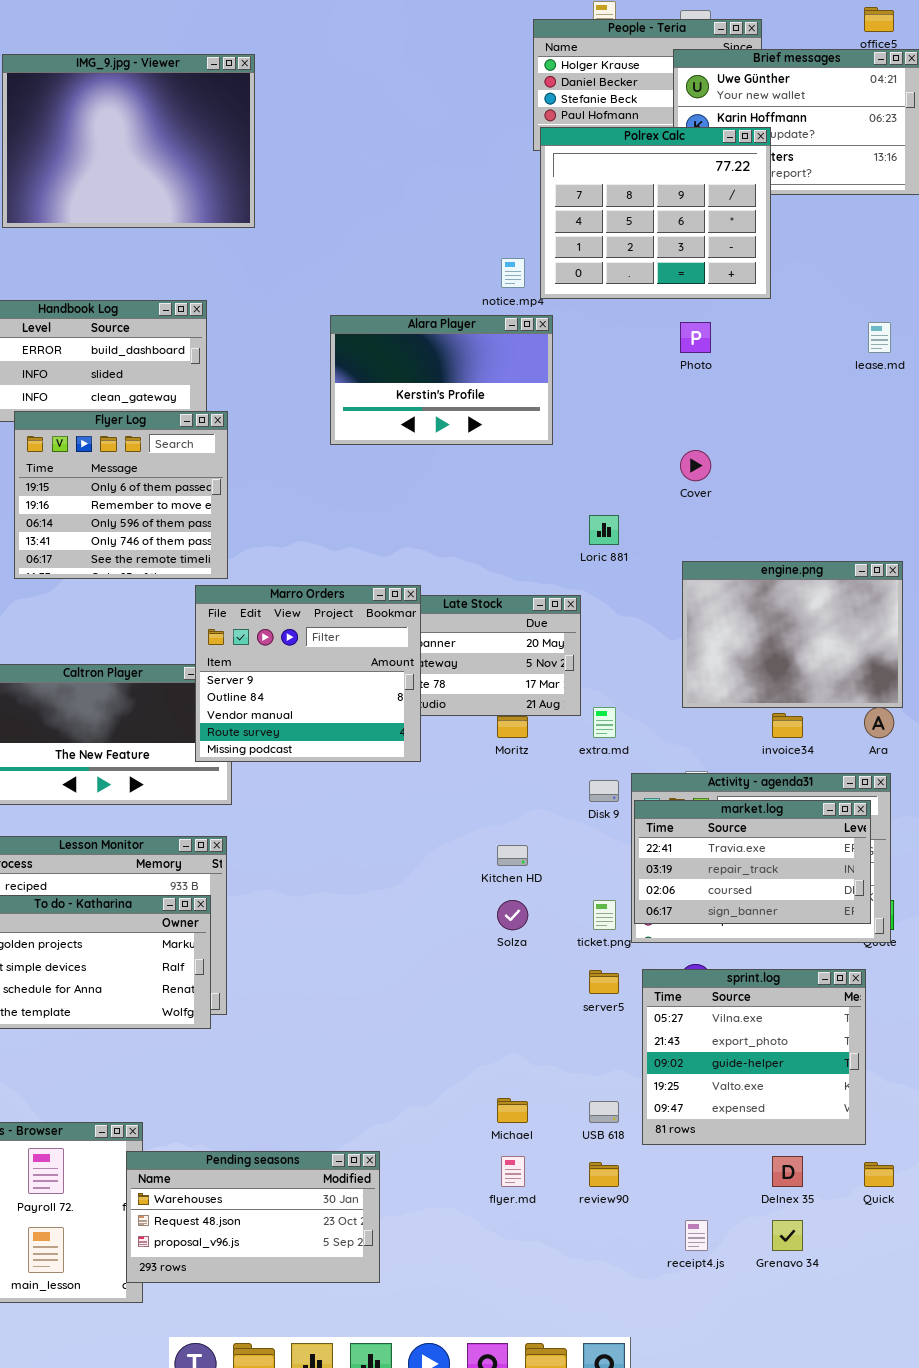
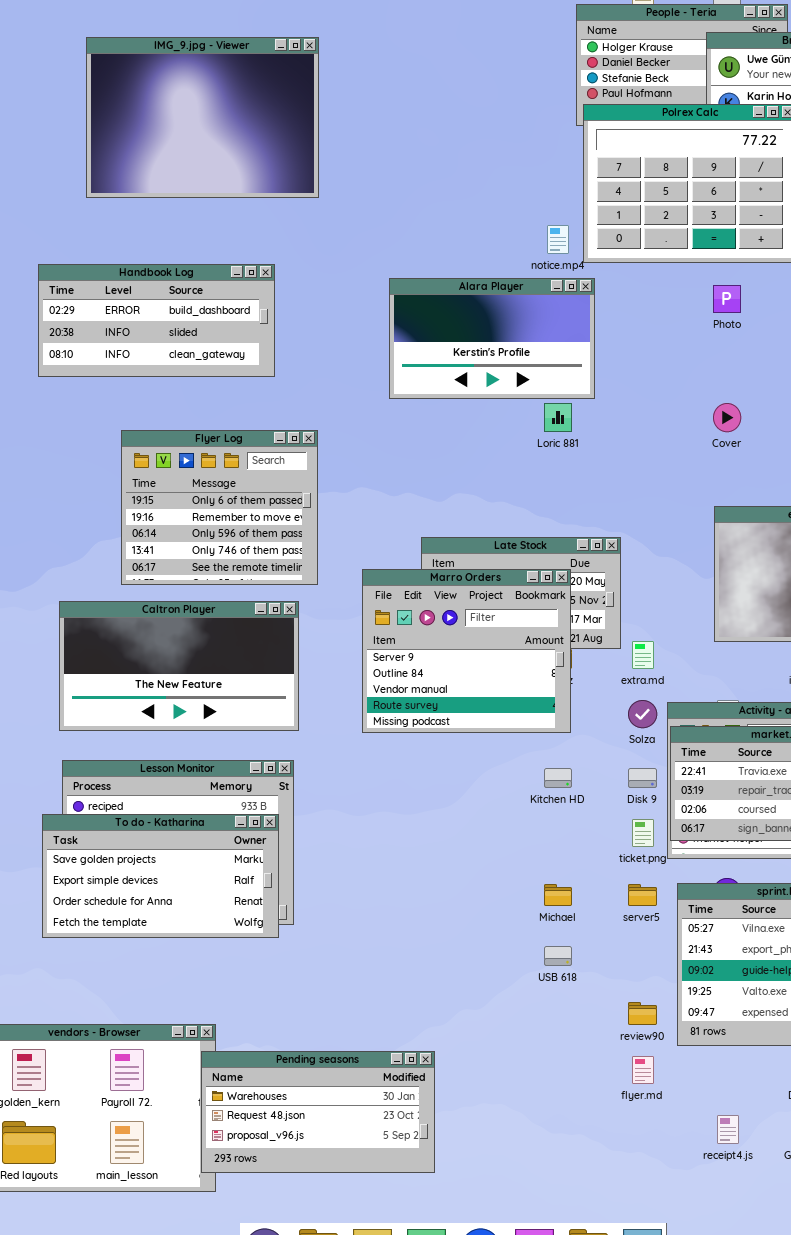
Flyer Log: [14,411,228,579] -> [121,430,318,585], moved
Loric 881: [589,515,619,545] -> [544,403,572,432], moved
Marro Orders: [195,585,421,762] -> [362,569,571,733], moved
Disk 9: [589,780,619,802] -> [628,768,657,788], moved
Solza: [497,900,528,930] -> [628,700,657,728], moved
Michael: [497,1098,528,1123] -> [544,884,572,906], moved
USB 618: [589,1101,619,1123] -> [544,946,572,966], moved
flyer.md: [501,1156,525,1187] -> [632,1056,654,1084], moved
review90: [589,1162,619,1187] -> [628,1002,657,1025], moved

